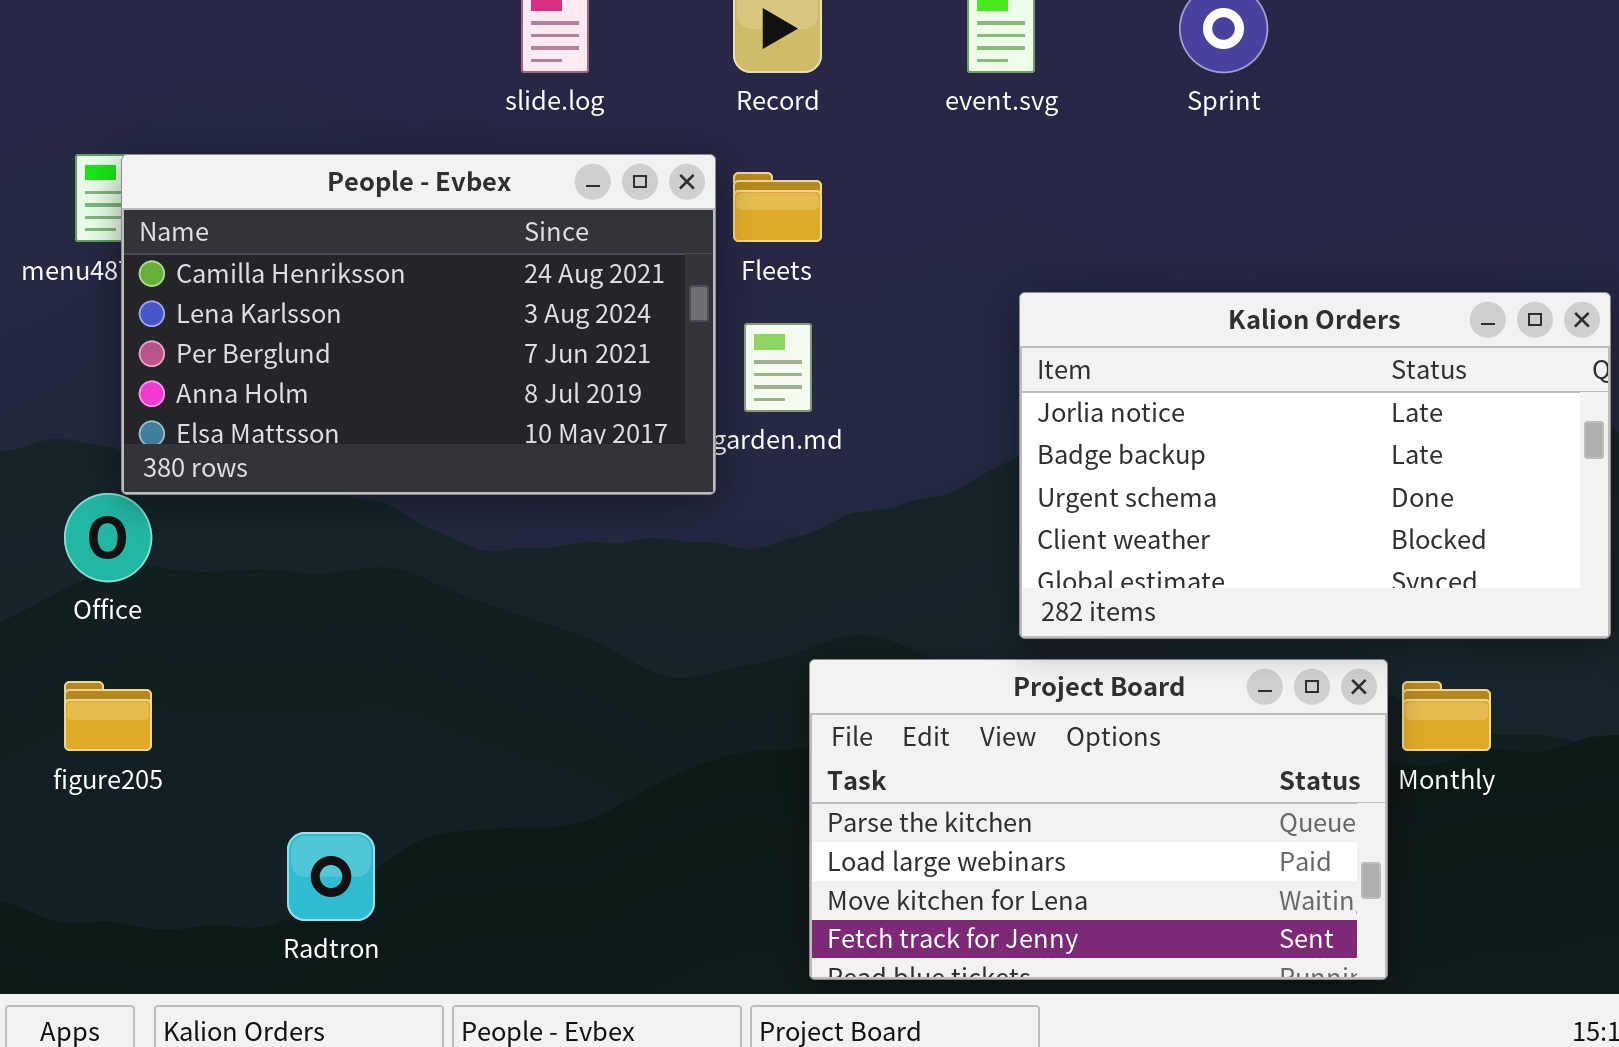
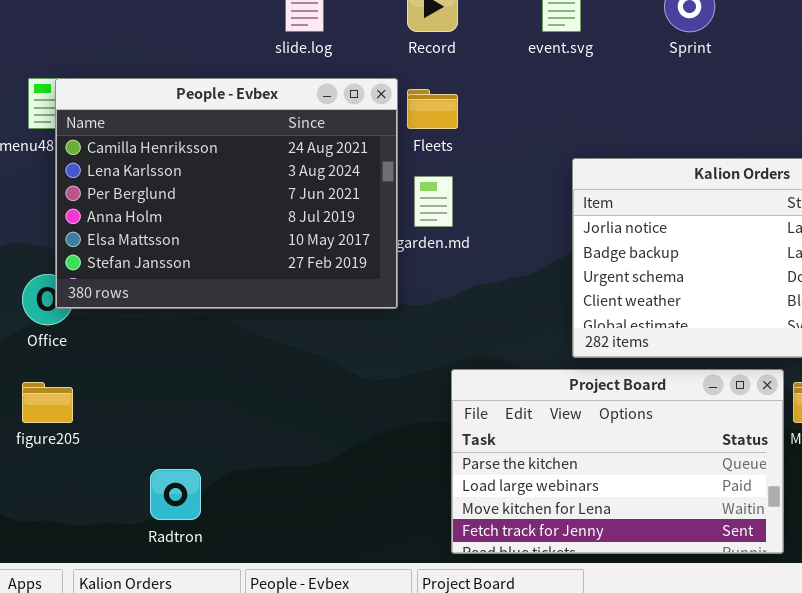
People - Evbex: [121,154,716,495] -> [55,78,398,309], resized

